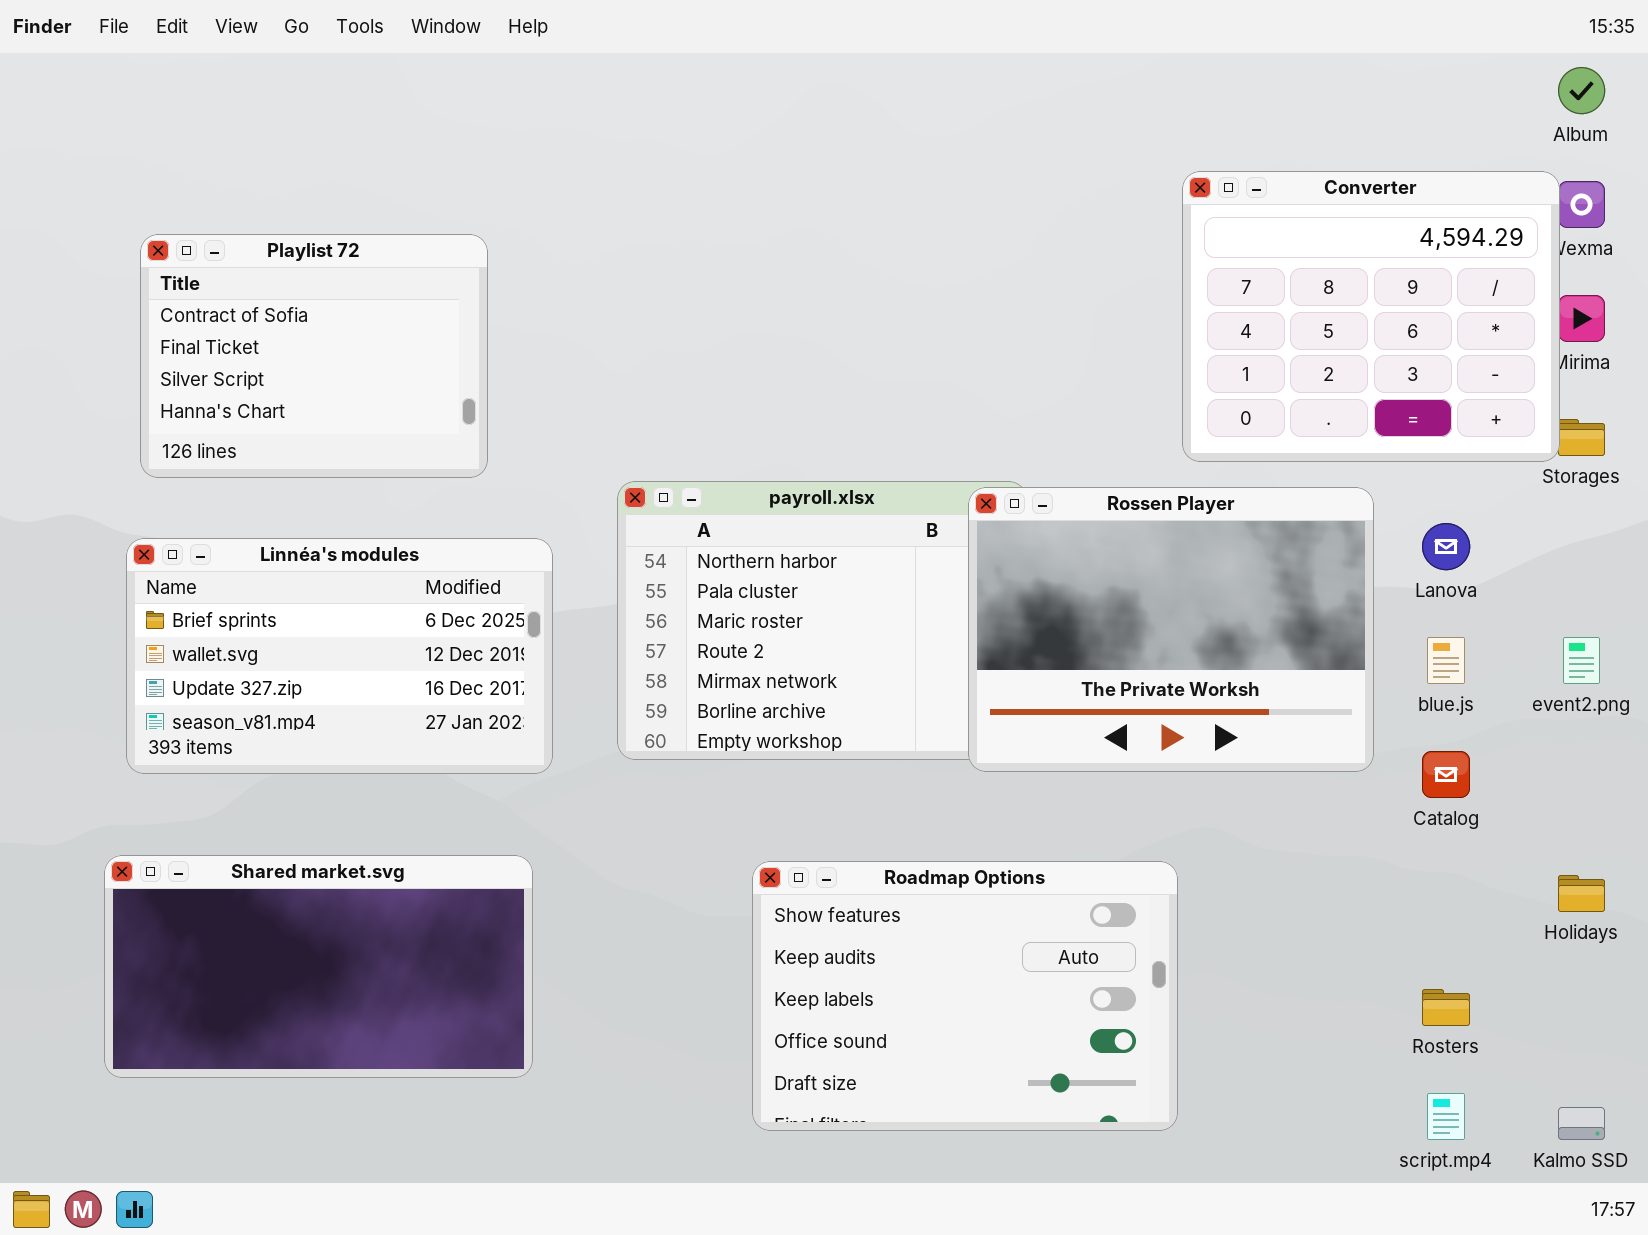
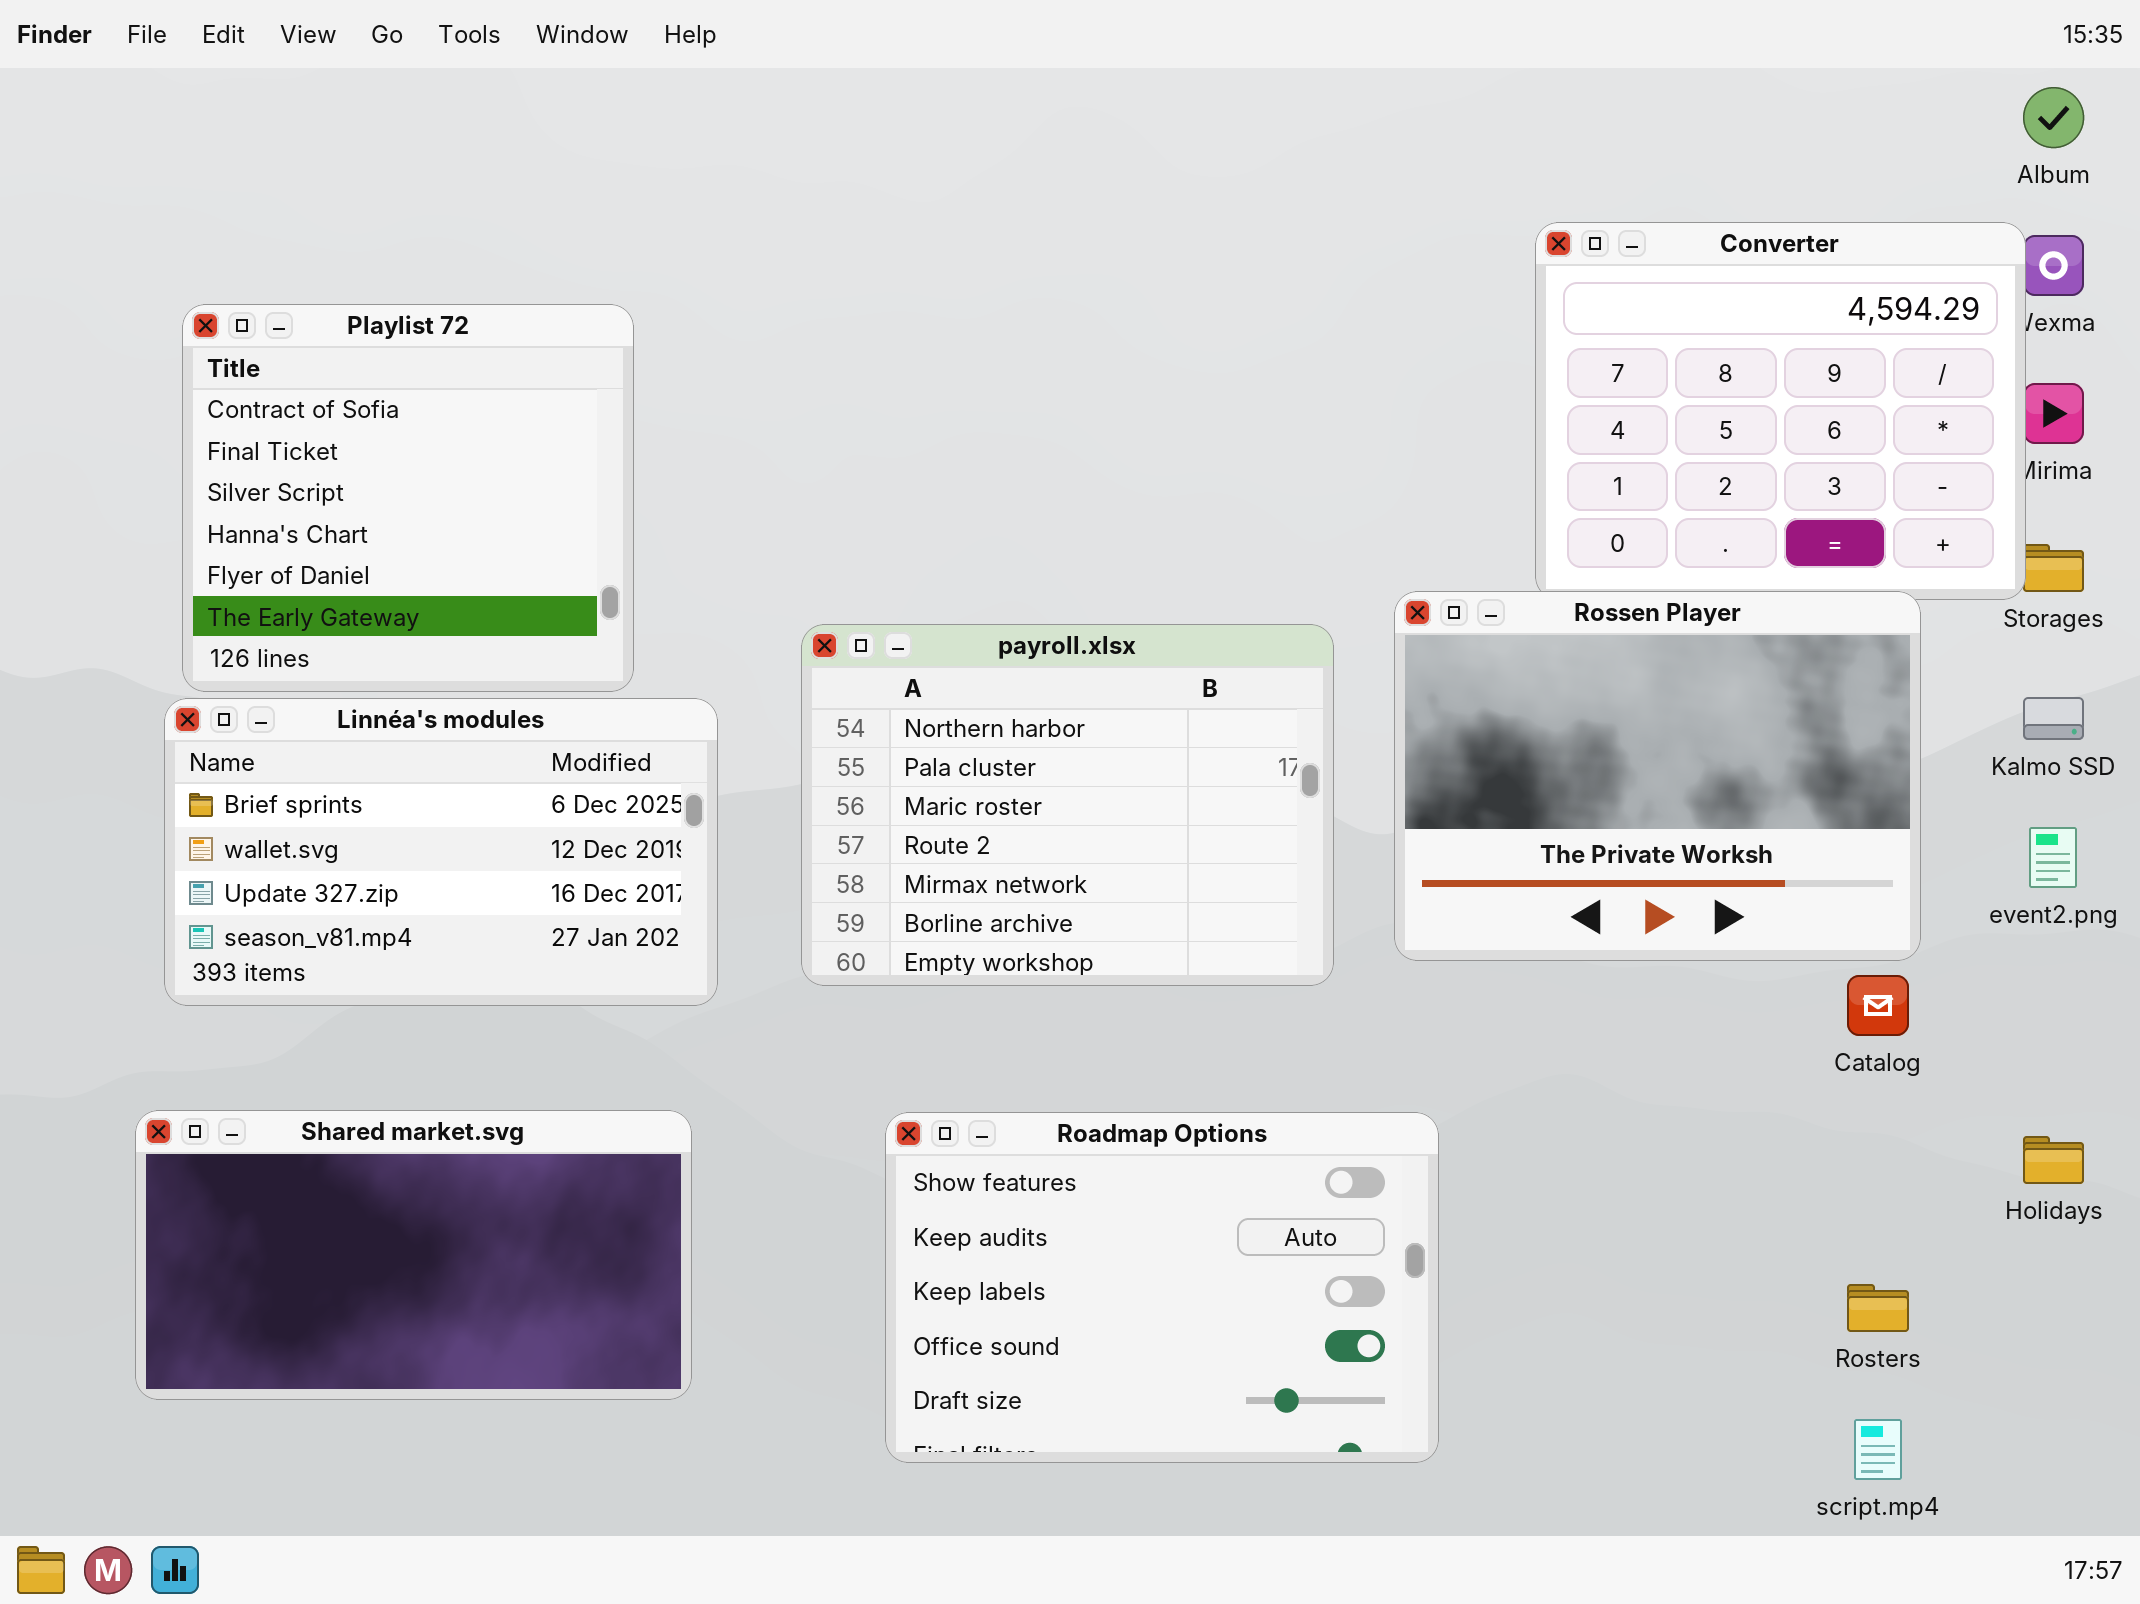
Playlist 72: [140,234,488,478] -> [182,304,634,692], resized
Rossen Player: [968,487,1374,772] -> [1394,591,1921,961], moved
Roadmap Options: [752,861,1178,1131] -> [885,1112,1439,1463], moved
Kalmo SSD: [1558,1107,1605,1140] -> [2023,697,2084,740], moved

